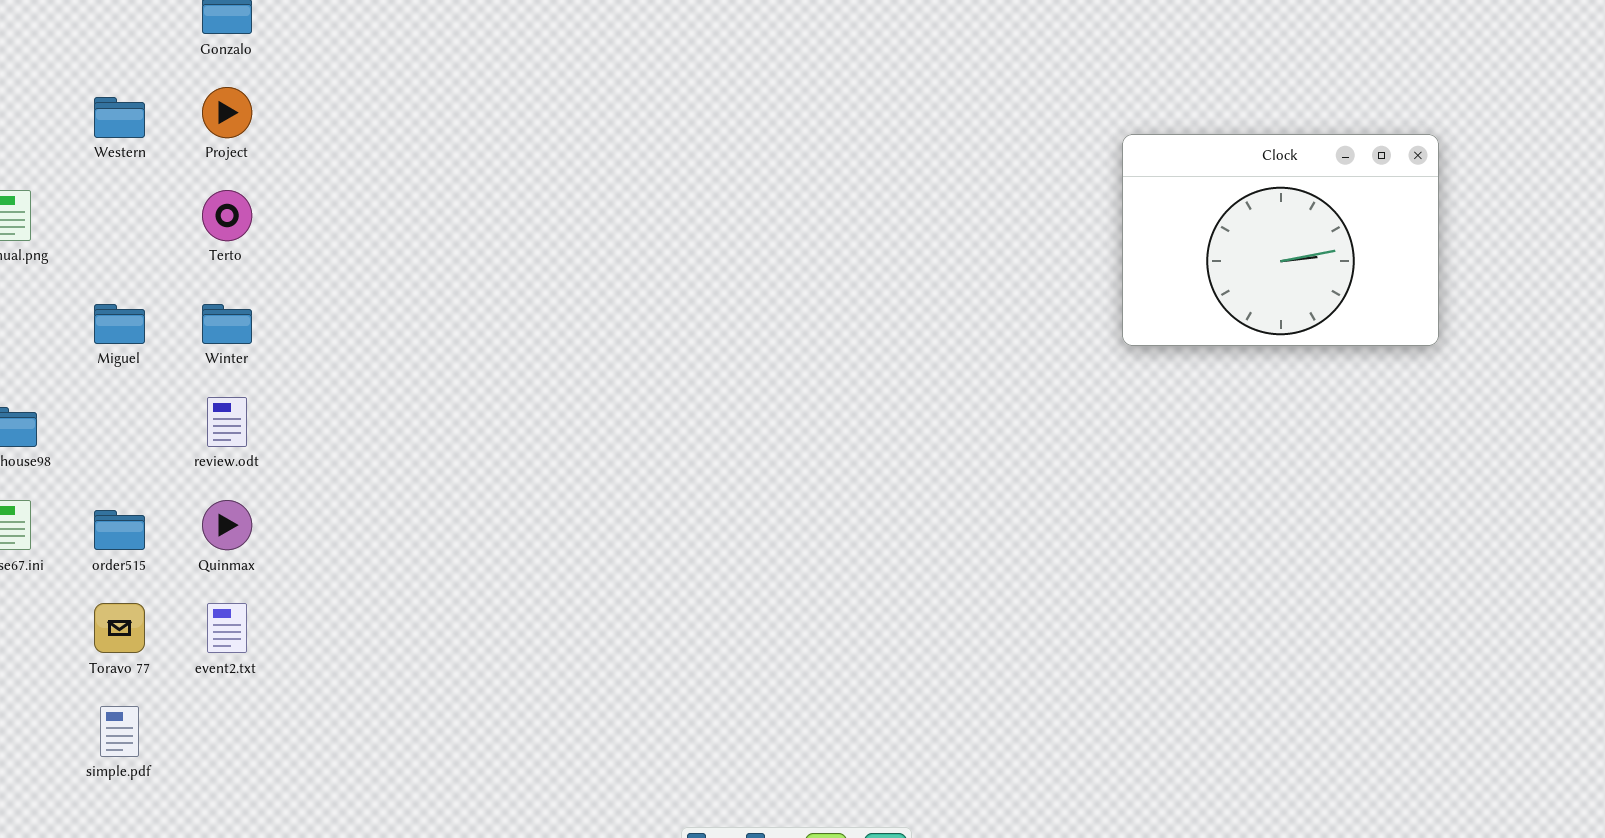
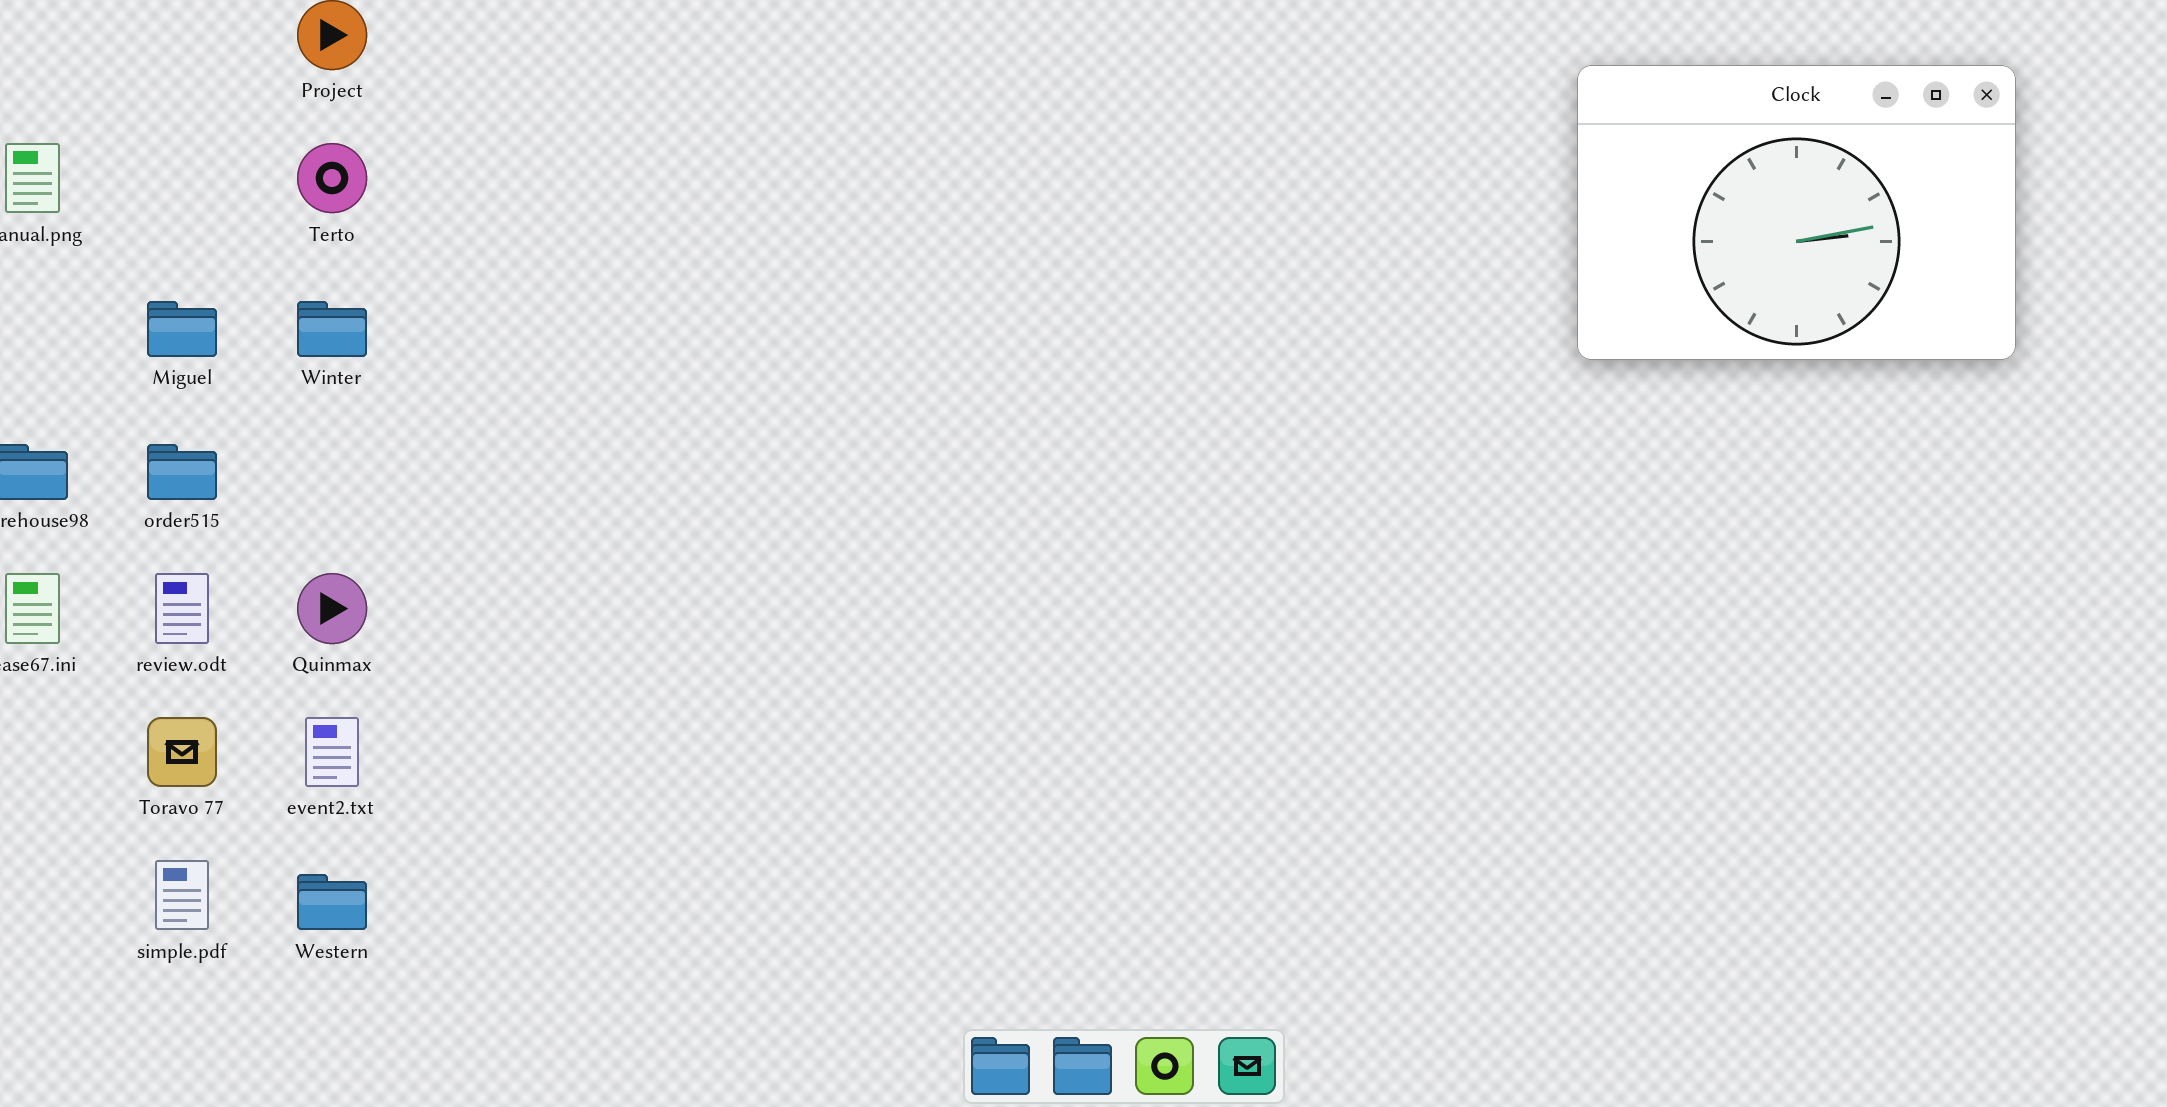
Western: [94,97,145,138] -> [297,874,367,930], moved
review.odt: [207,397,247,447] -> [155,573,209,644], moved
order515: [94,510,145,550] -> [147,444,217,500], moved

